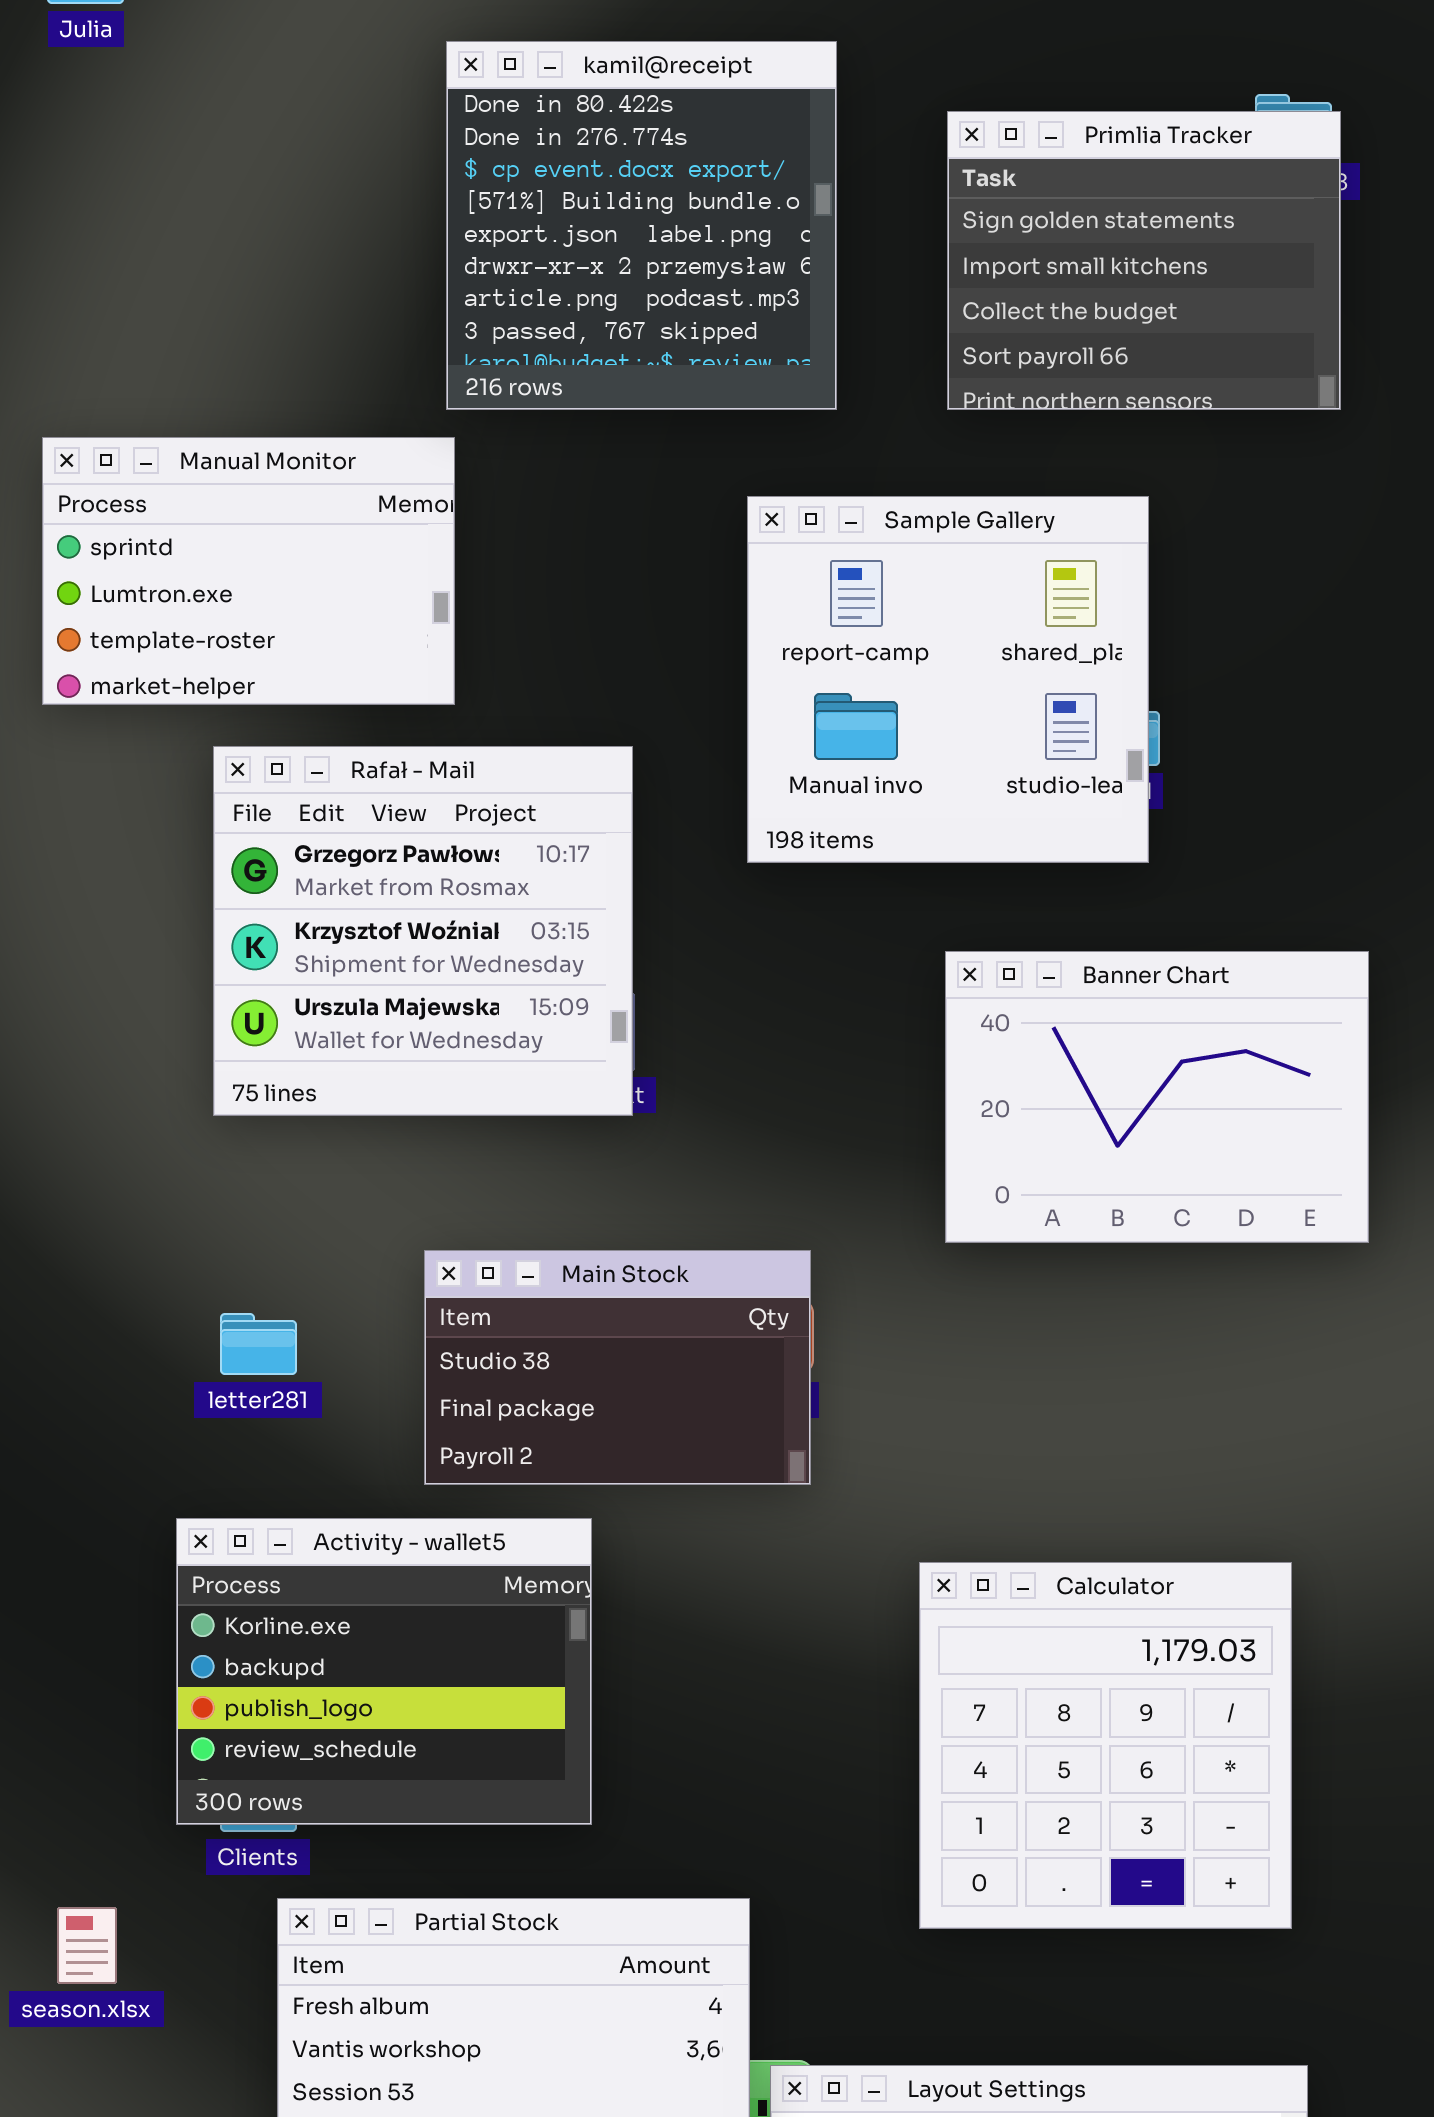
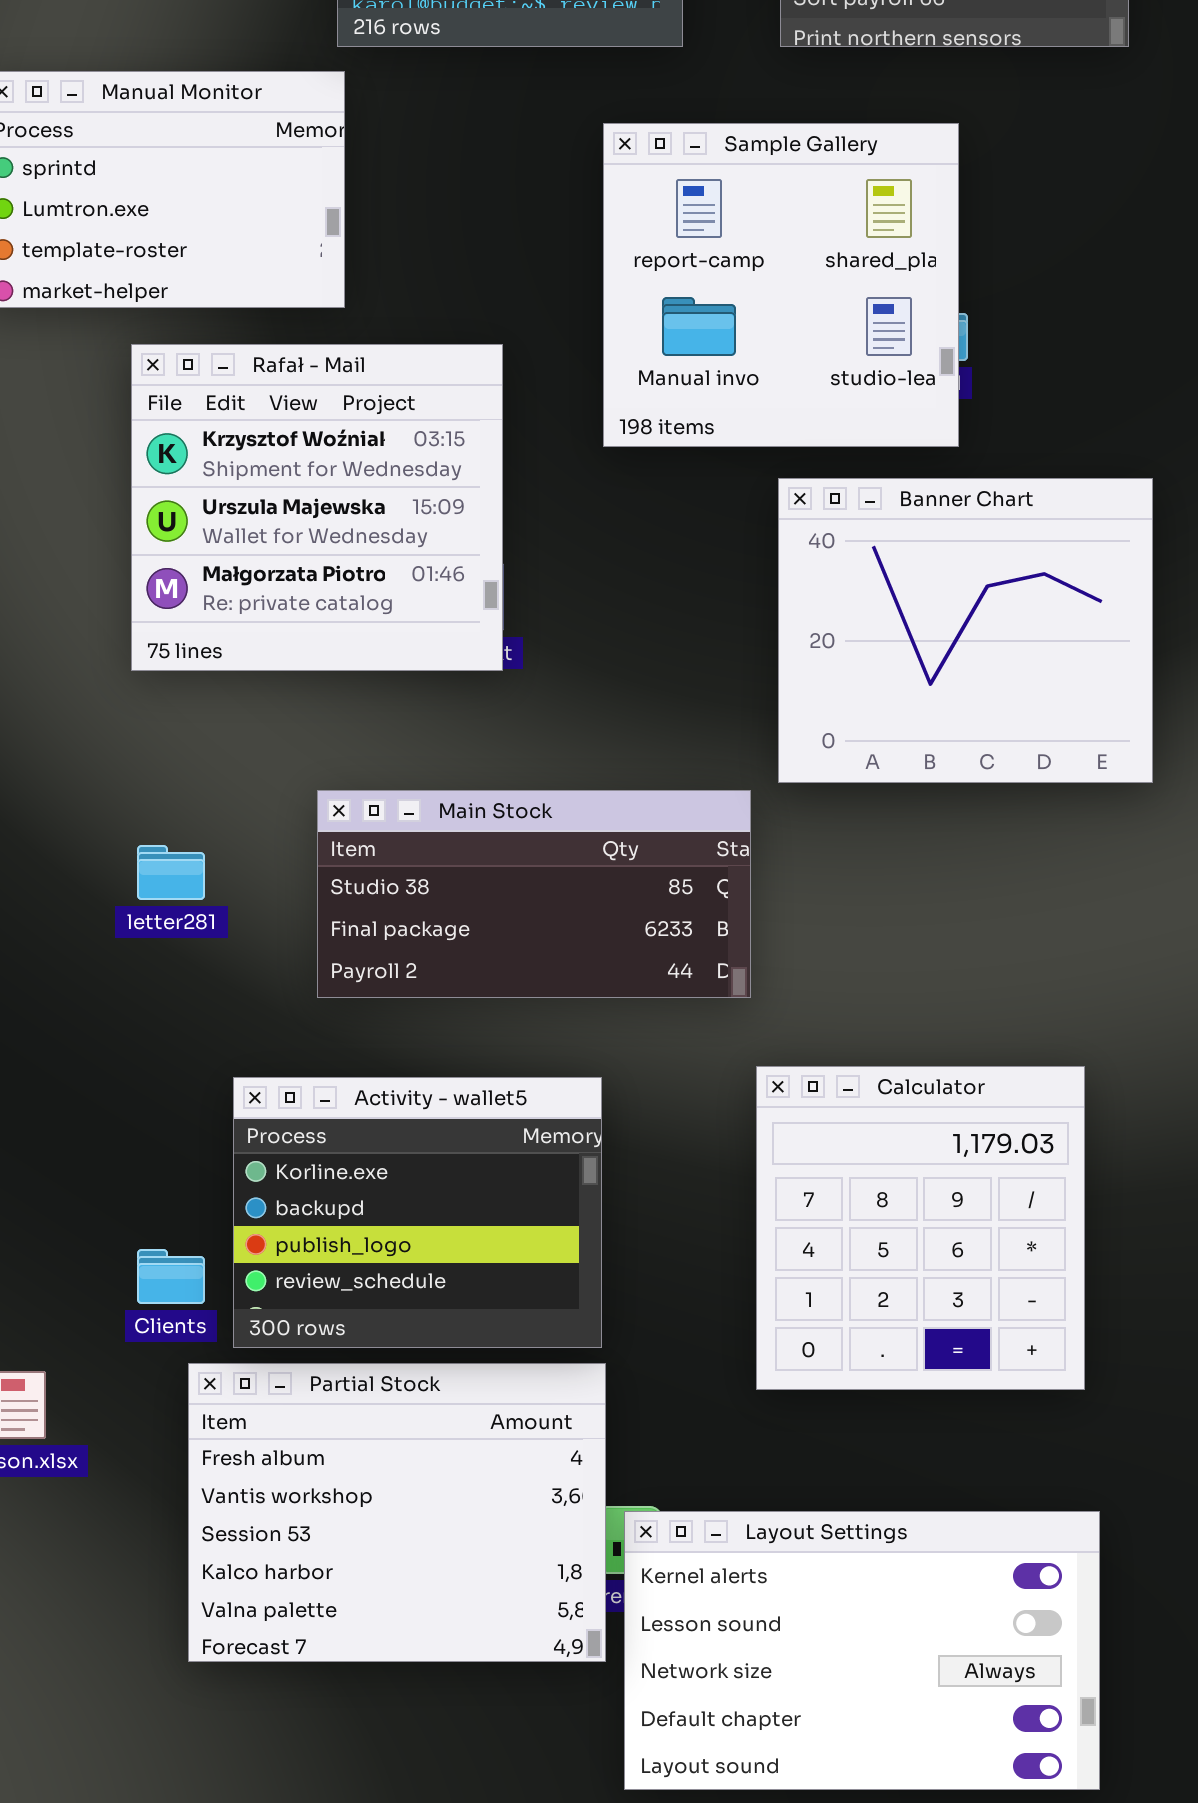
Rafał - Mail: [213,746,633,1116] -> [131,344,503,671], scrolled down 1 row
Banner Chart: [945,951,1369,1243] -> [778,478,1153,783], resized
Main Stock: [424,1250,811,1485] -> [317,790,751,998], resized
Activity - wallet5: [176,1518,592,1825] -> [233,1077,602,1348], moved

